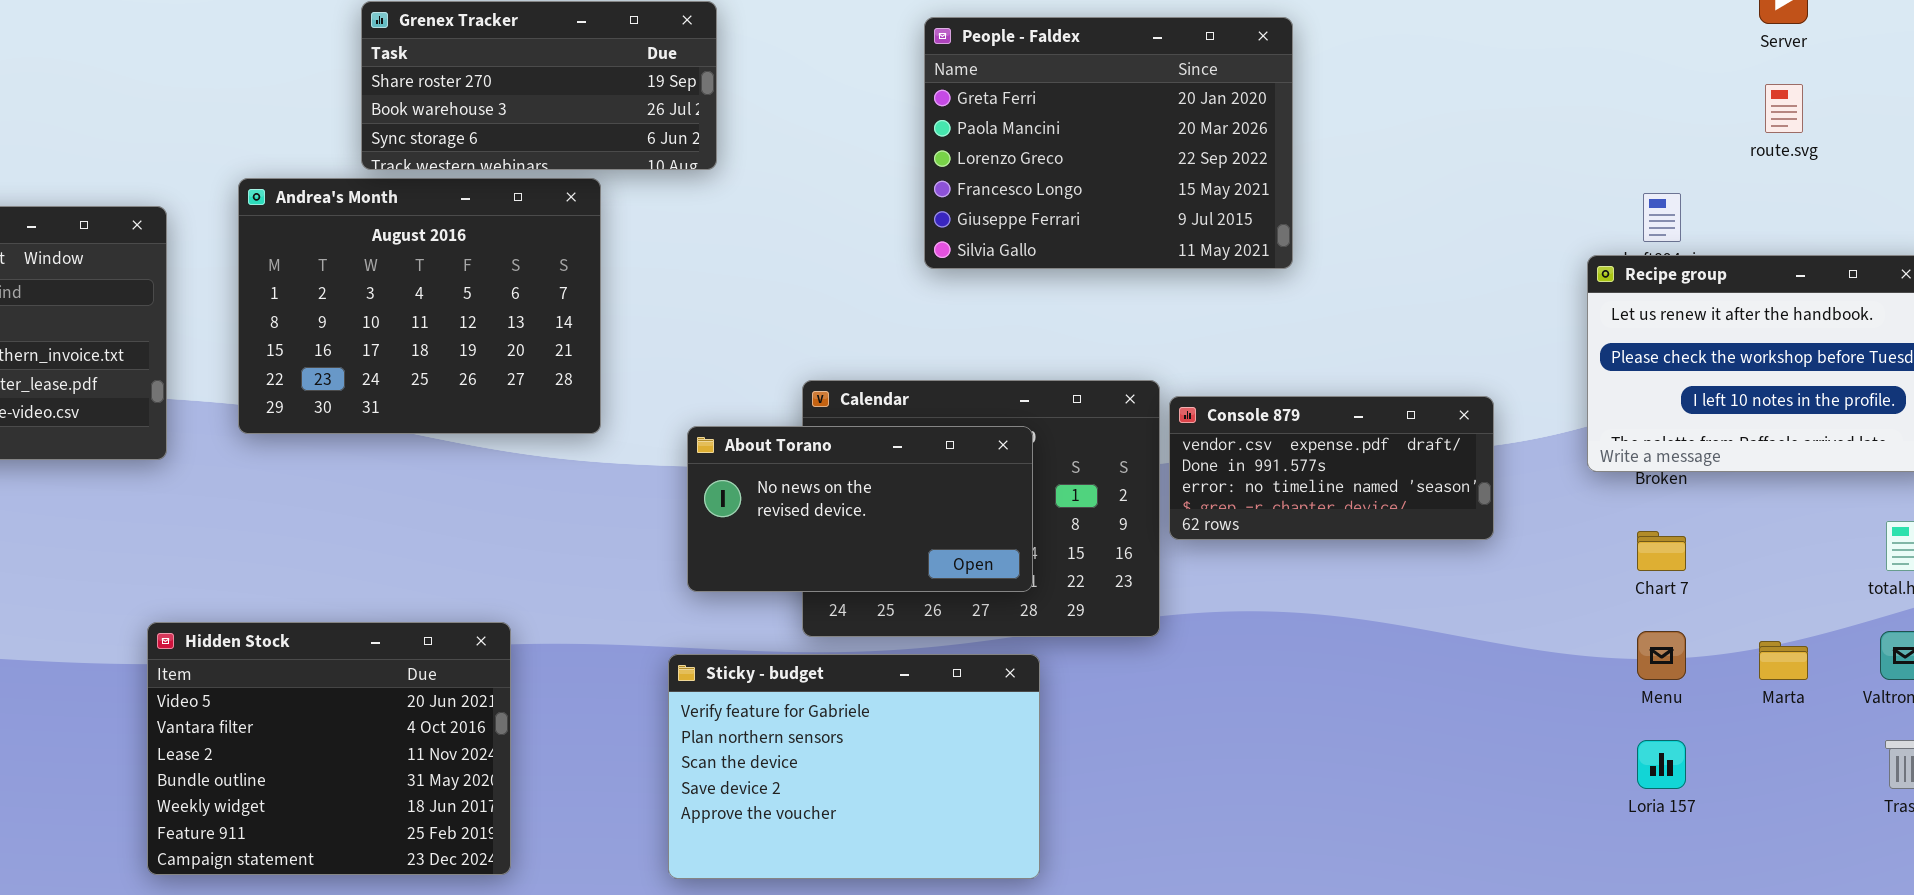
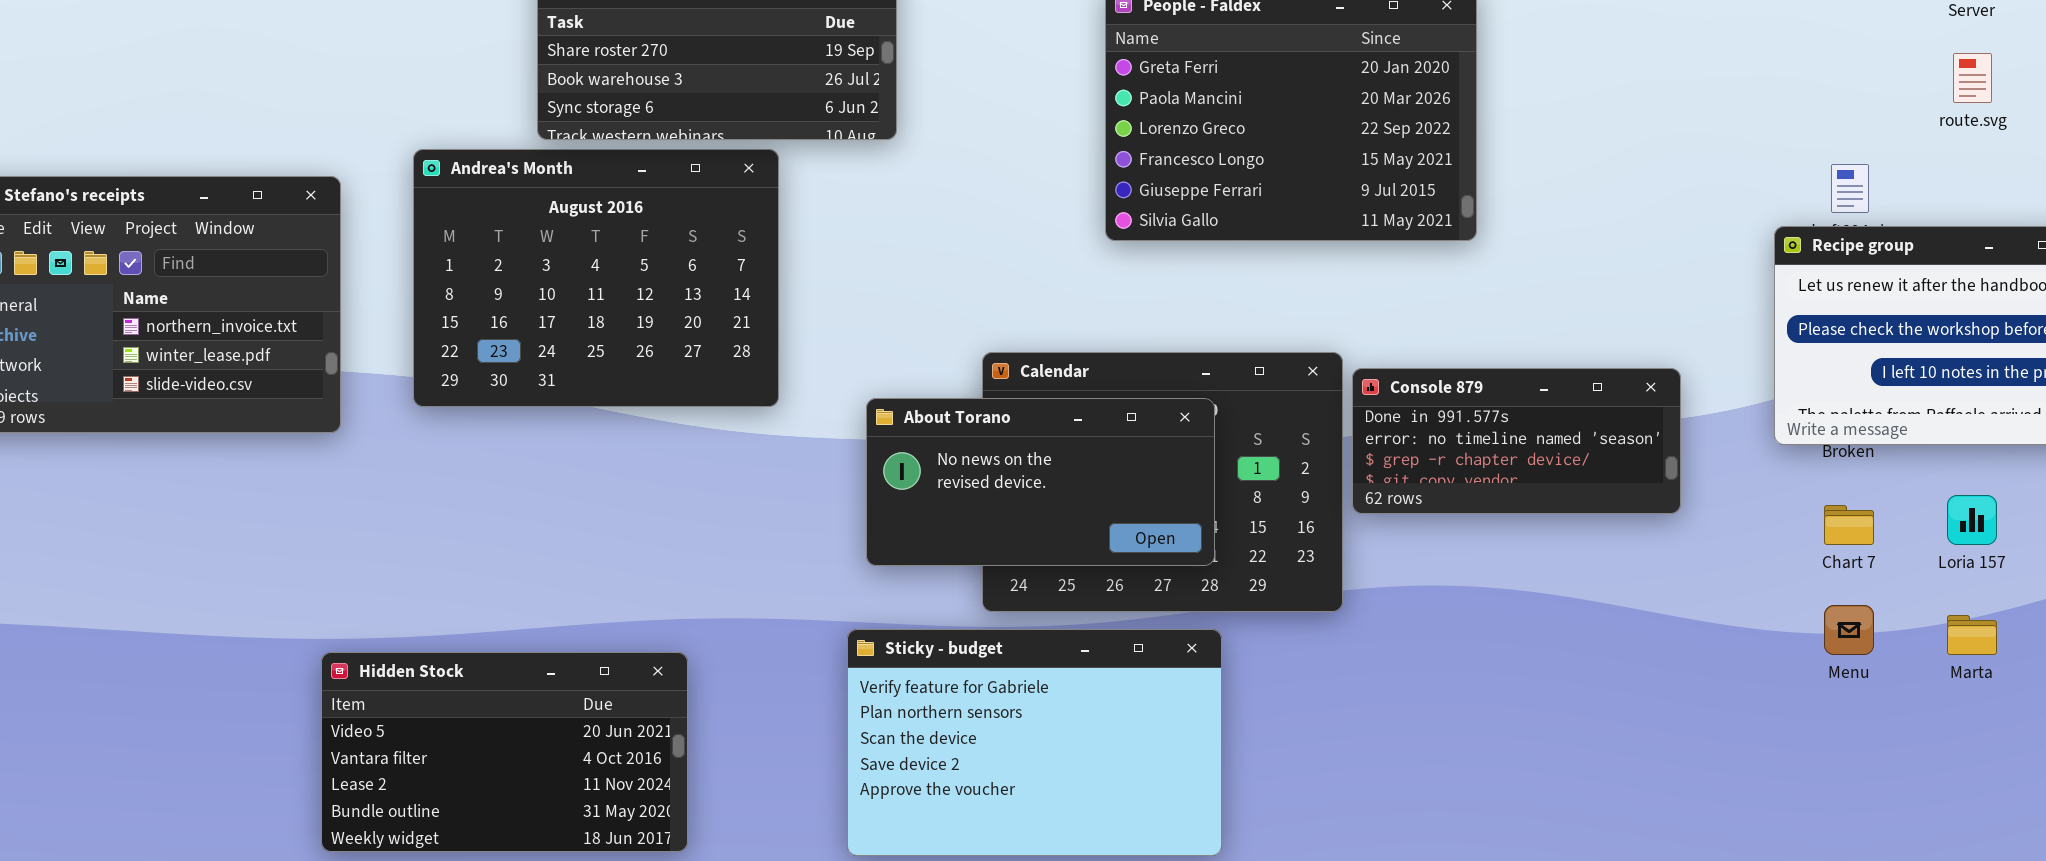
Console 879: [1169,396,1494,540] -> [1352,368,1681,514], scrolled down 1 row
Hidden Stock: [147,622,511,875] -> [321,652,688,852], resized
Loria 157: [1637,740,1686,789] -> [1947,495,1997,545], moved

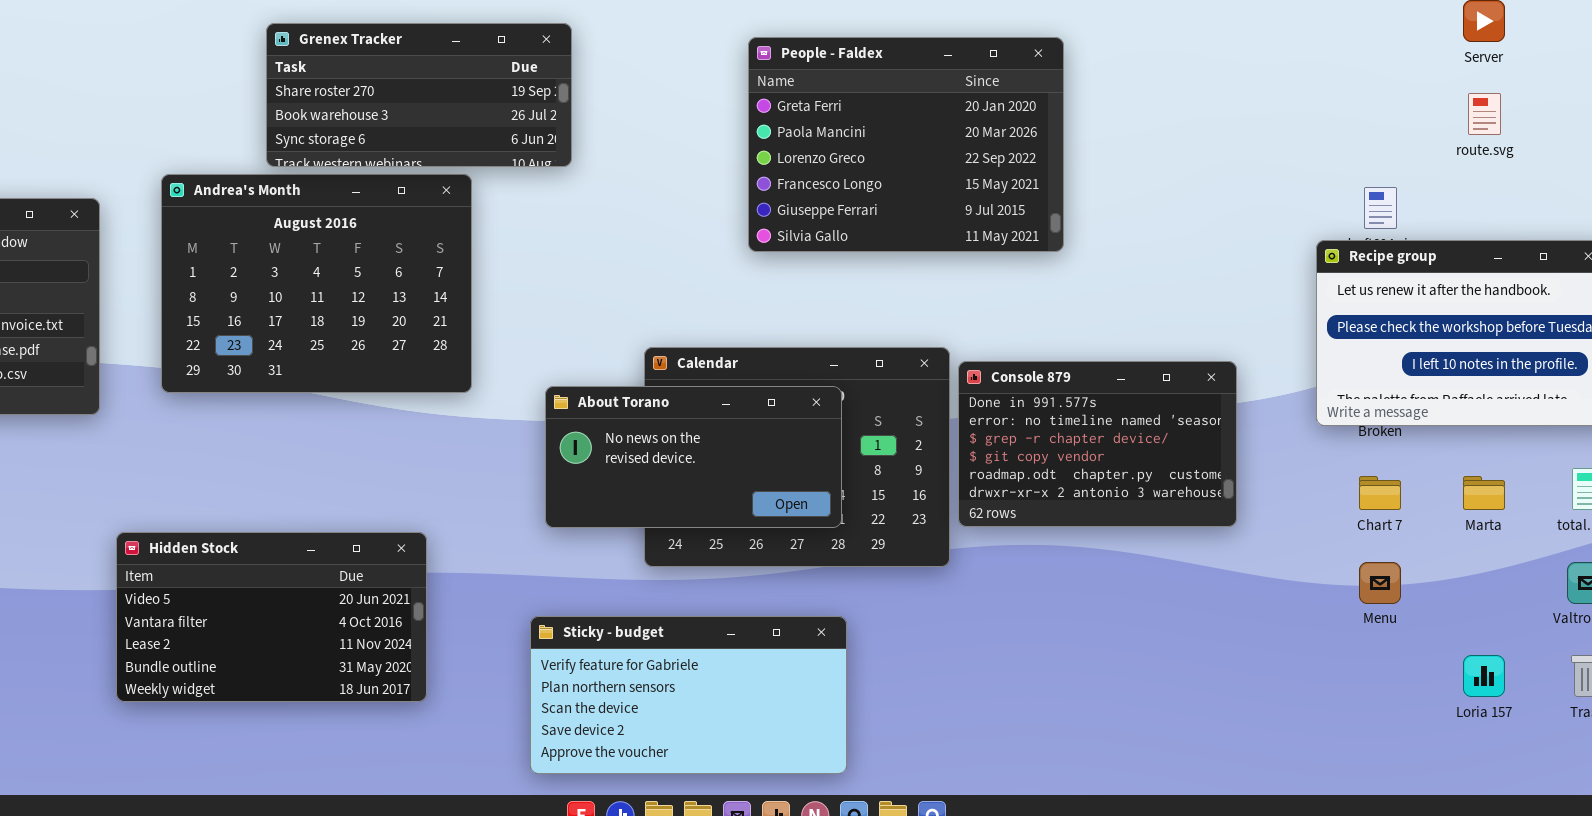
Console 879: [1352,368,1681,514] -> [958,361,1237,527], resized
Loria 157: [1947,495,1997,545] -> [1463,655,1505,697], moved
Marta: [1947,615,1997,655] -> [1463,476,1505,510], moved
Sticky - budget: [847,629,1222,856] -> [530,616,847,774], resized
Hidden Stock: [321,652,688,852] -> [116,532,427,702], moved

